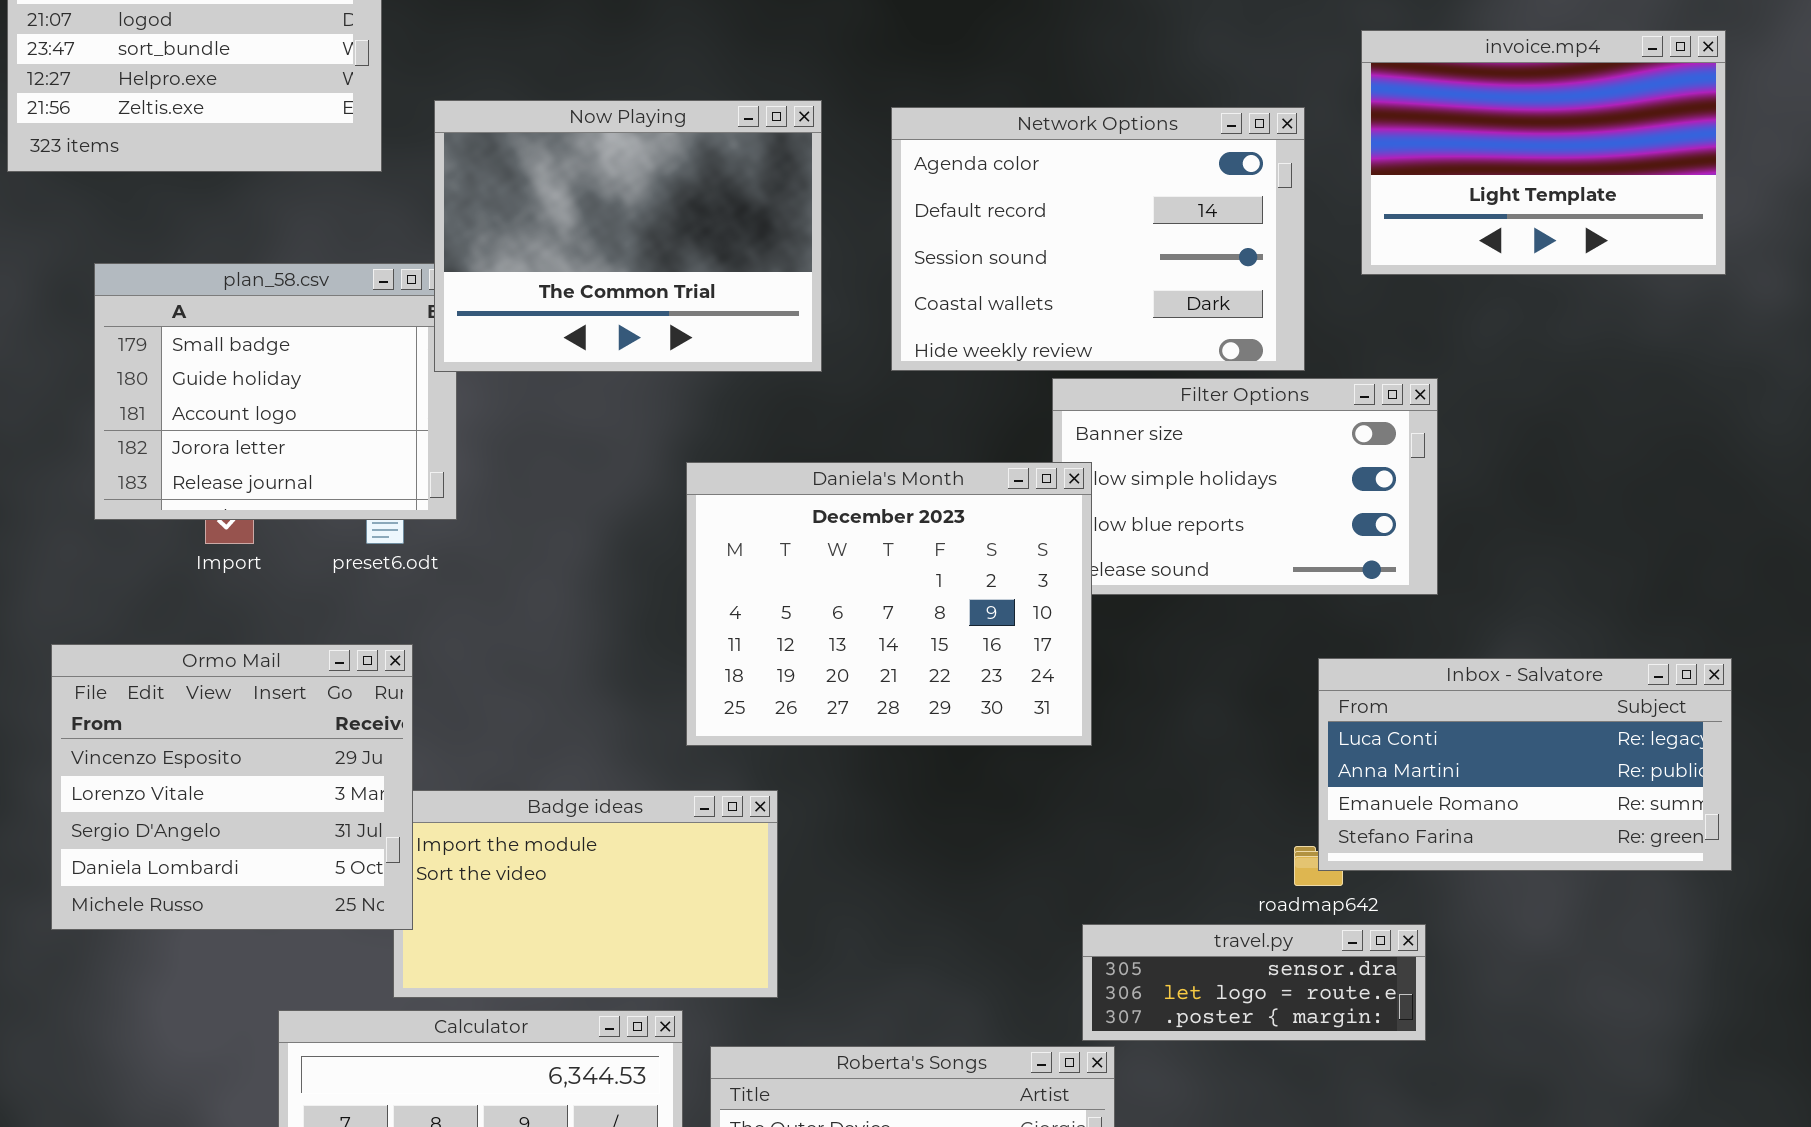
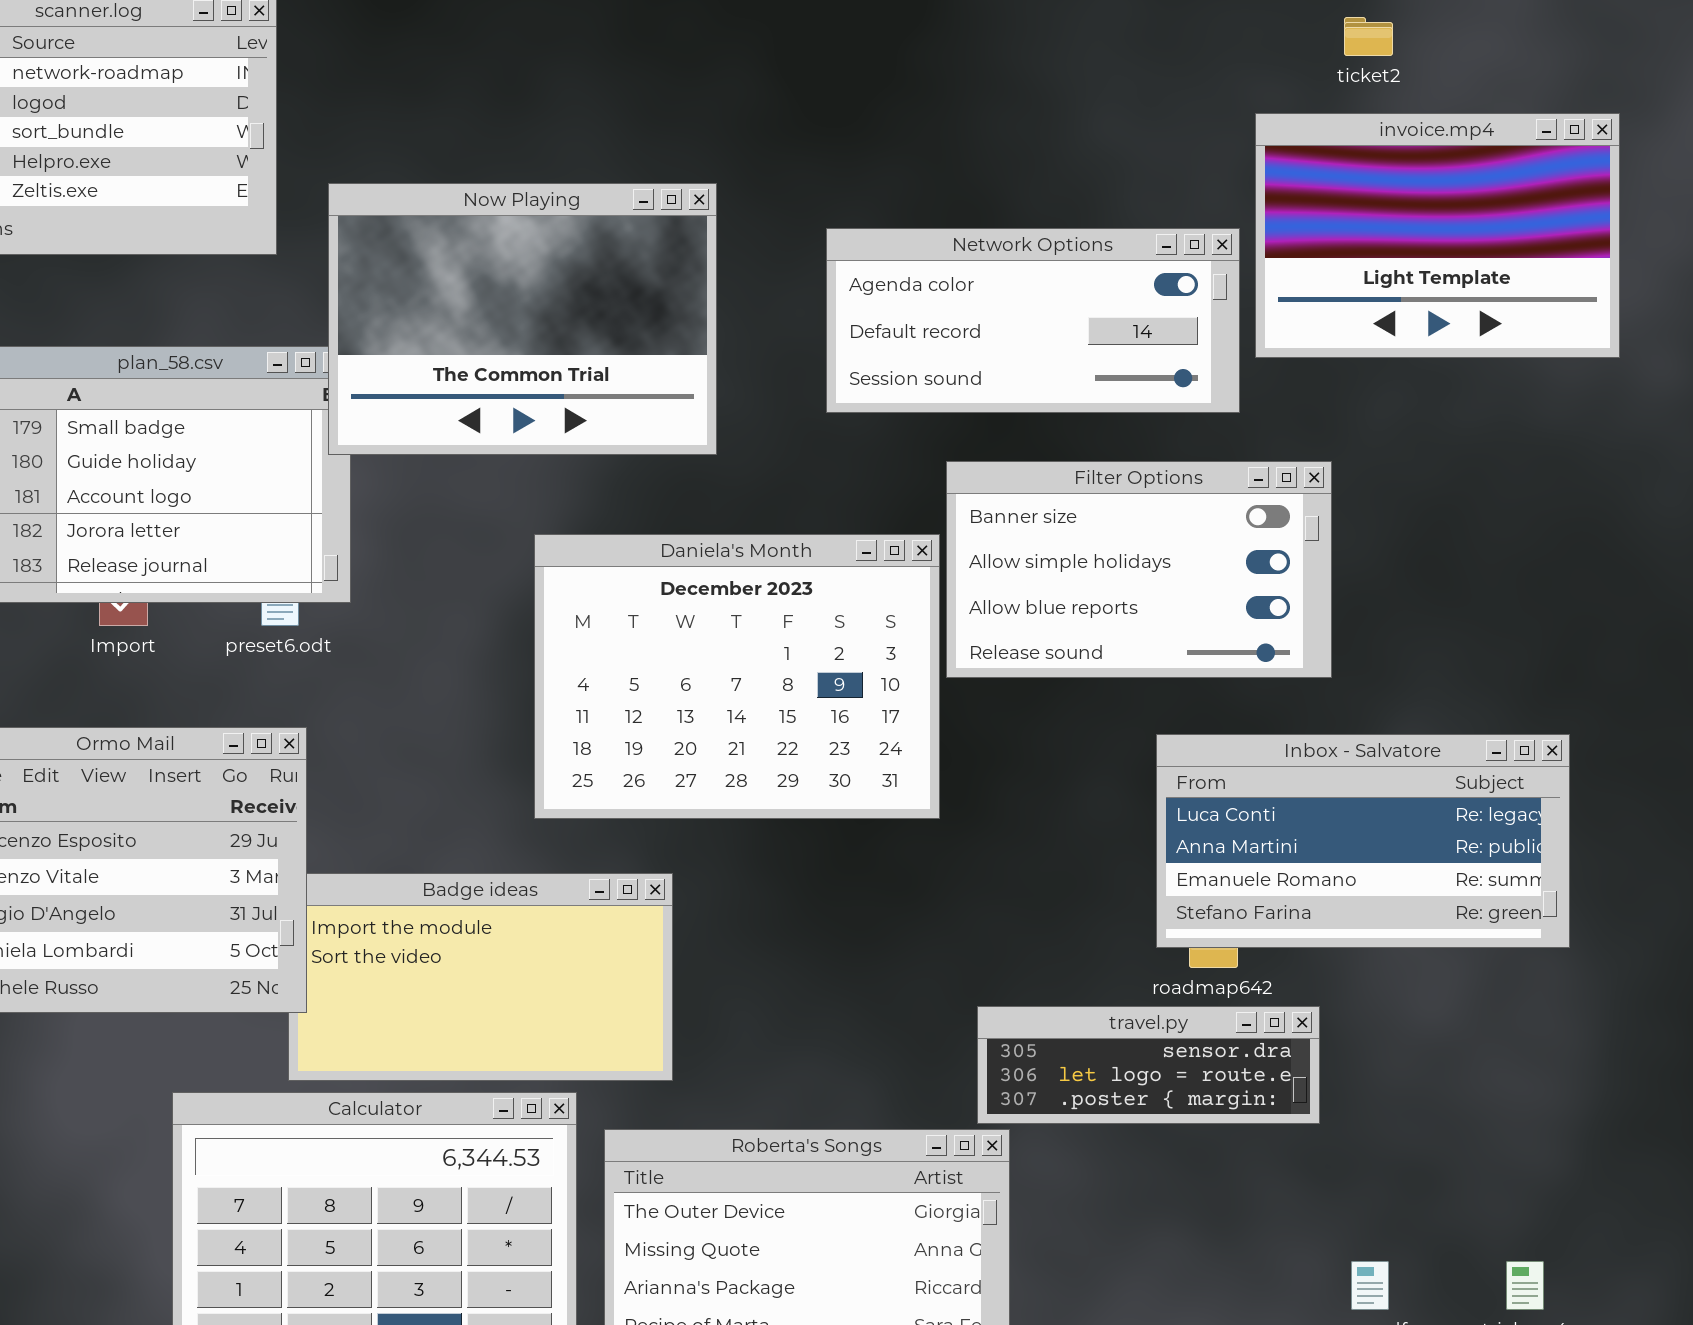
Network Options: [891,107,1305,371] -> [826,228,1240,413], moved, resized
Daniela's Month: [686,462,1092,746] -> [534,534,940,819], moved
Inbox - Salvatore: [1318,658,1732,871] -> [1156,734,1570,948], moved

